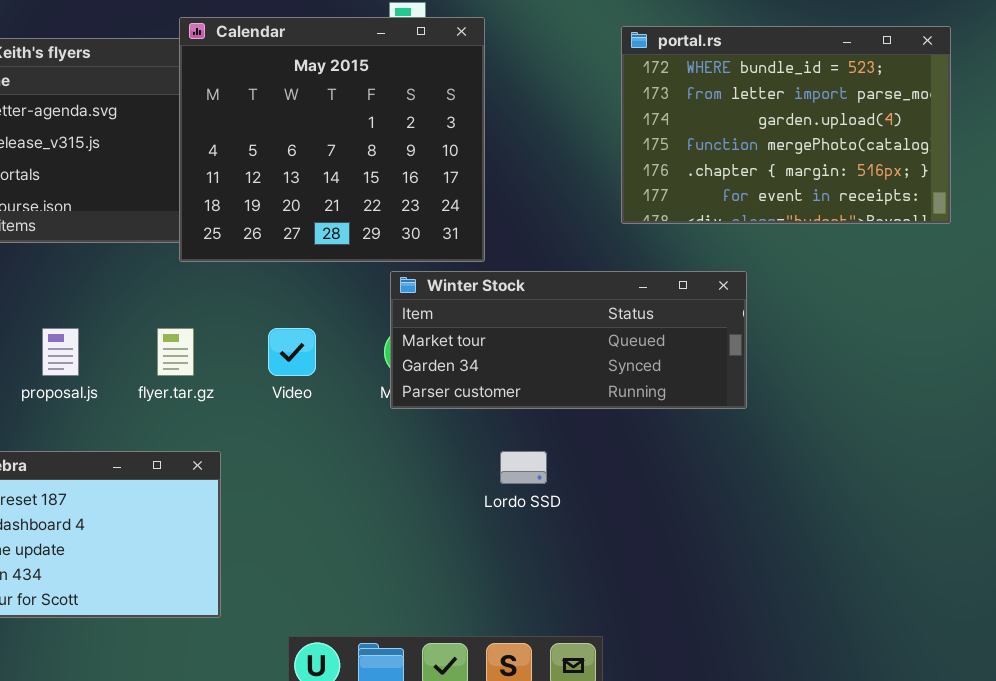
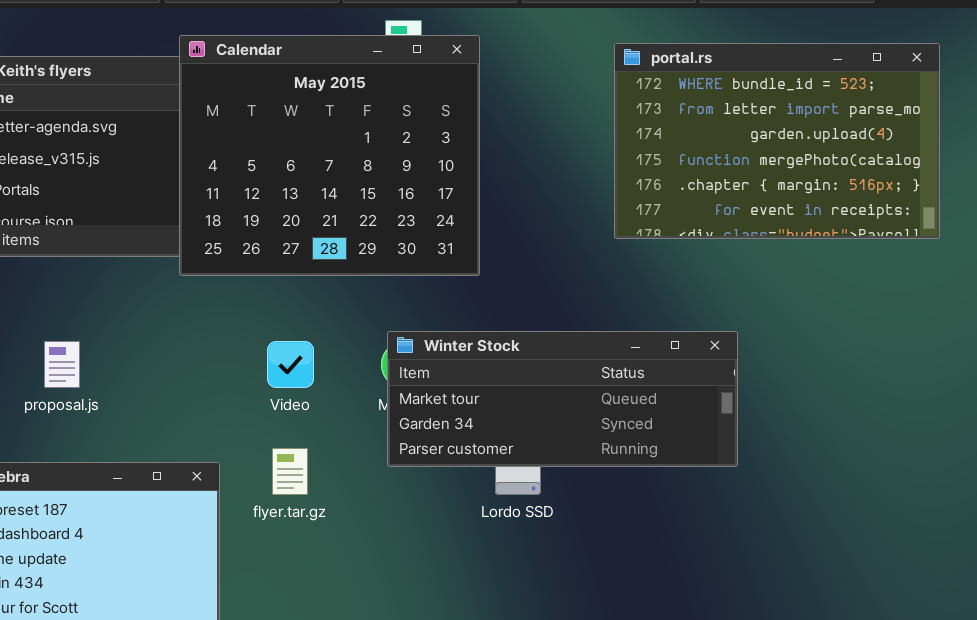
Winter Stock: [390,271,747,409] -> [387,331,738,467], moved
flyer.tar.gz: [157,328,194,376] -> [272,448,308,495], moved

